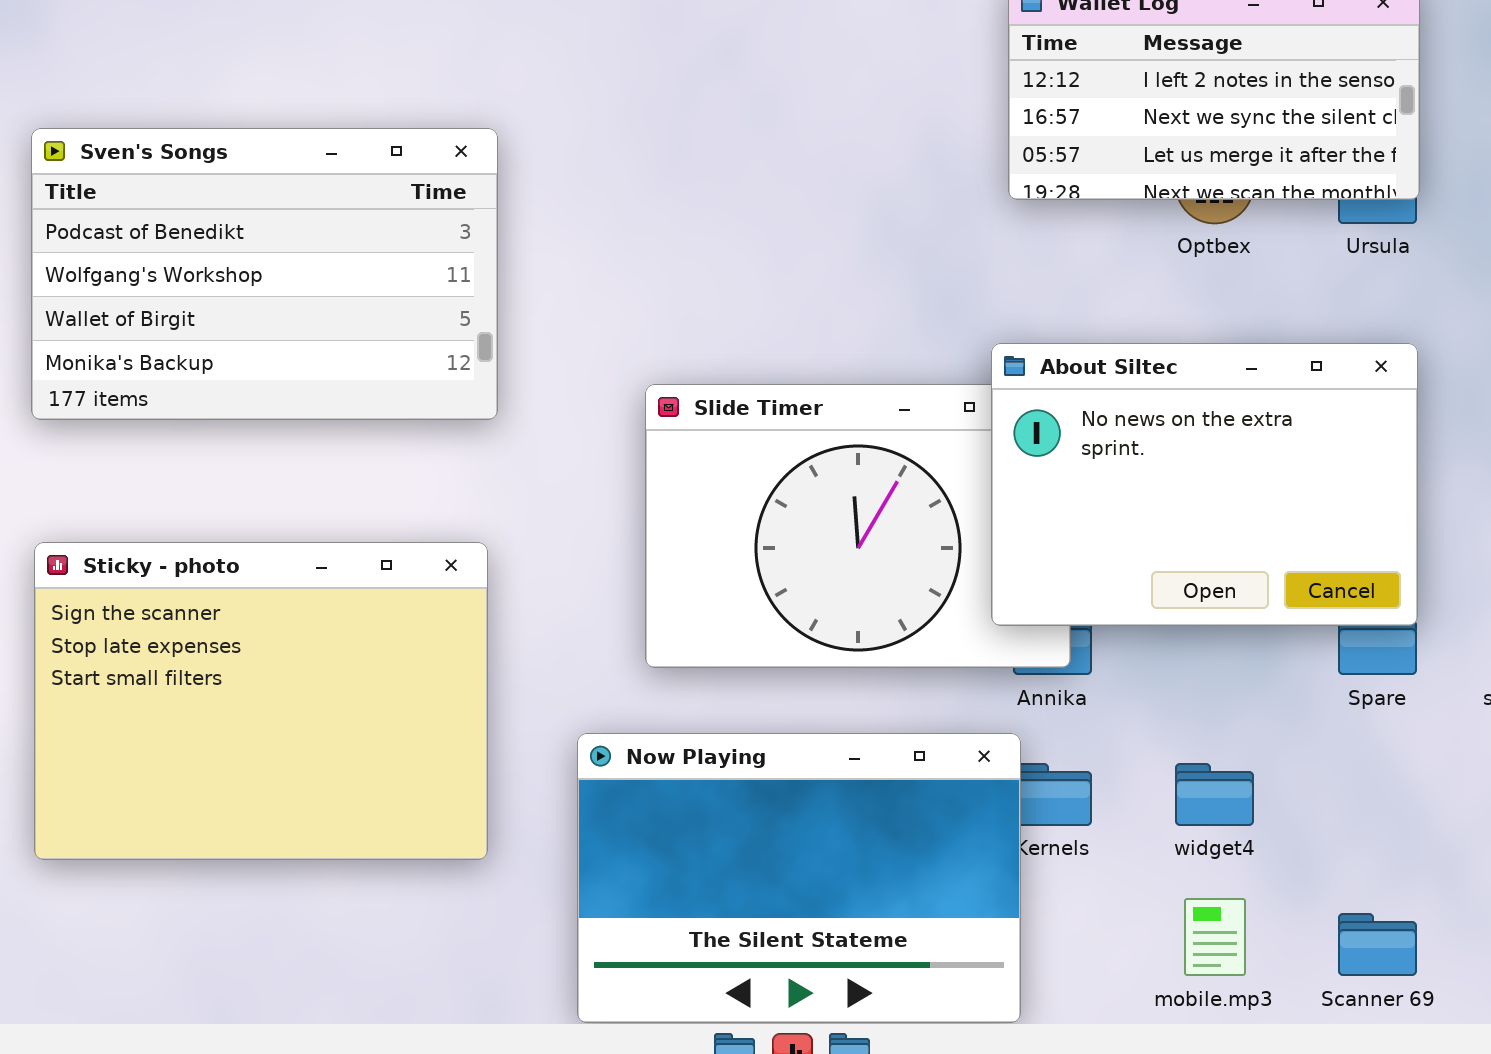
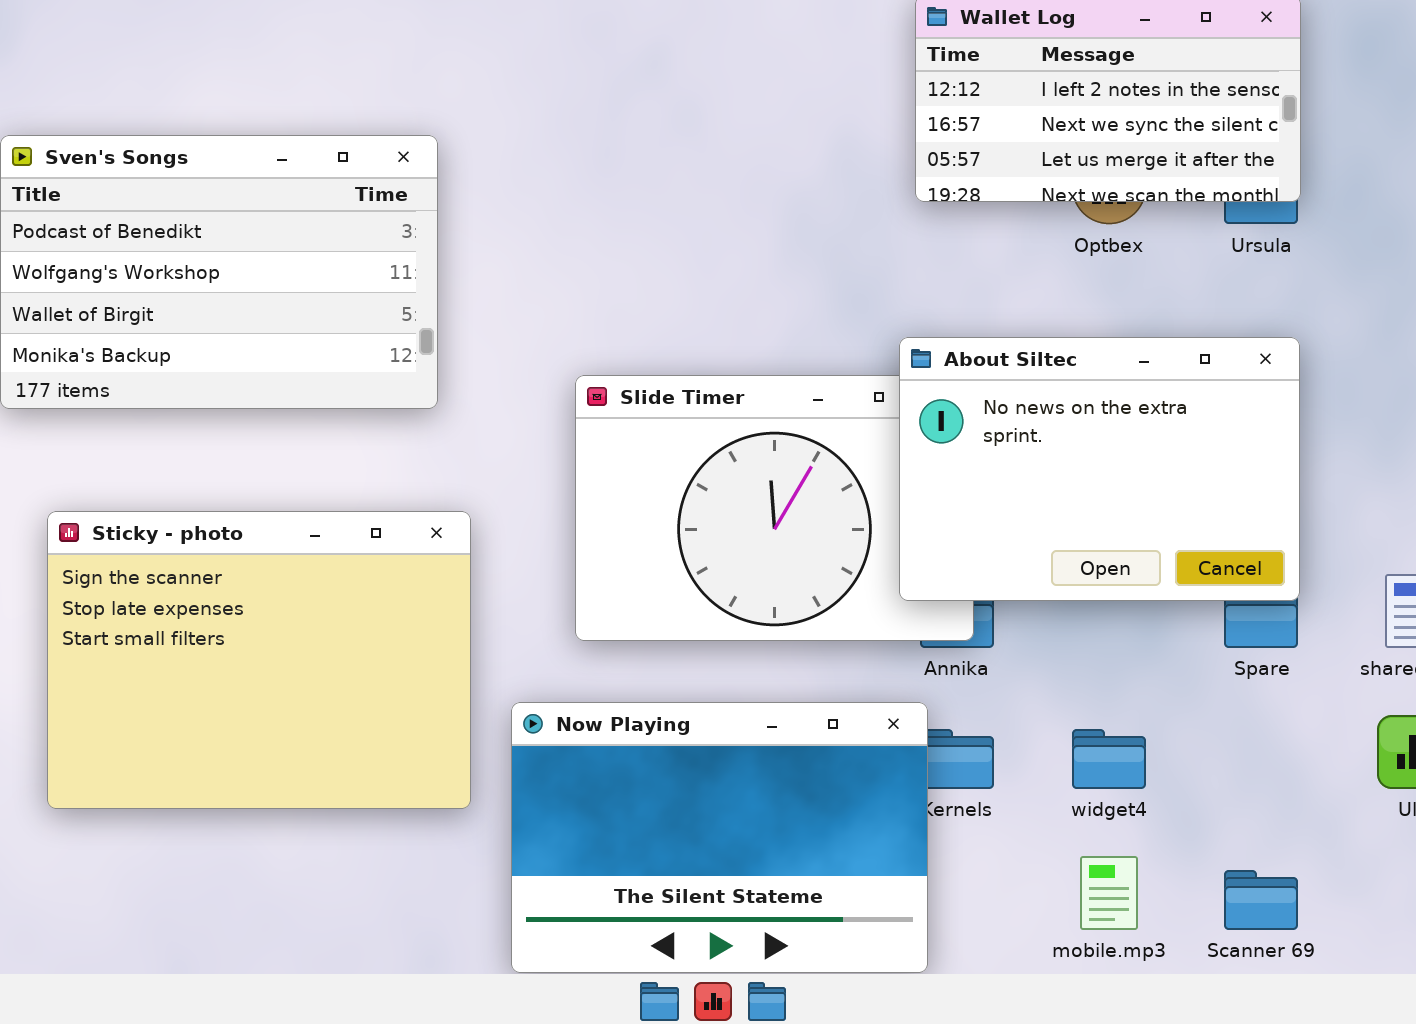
Sticky - photo: [34,542,488,860] -> [47,511,471,809], moved

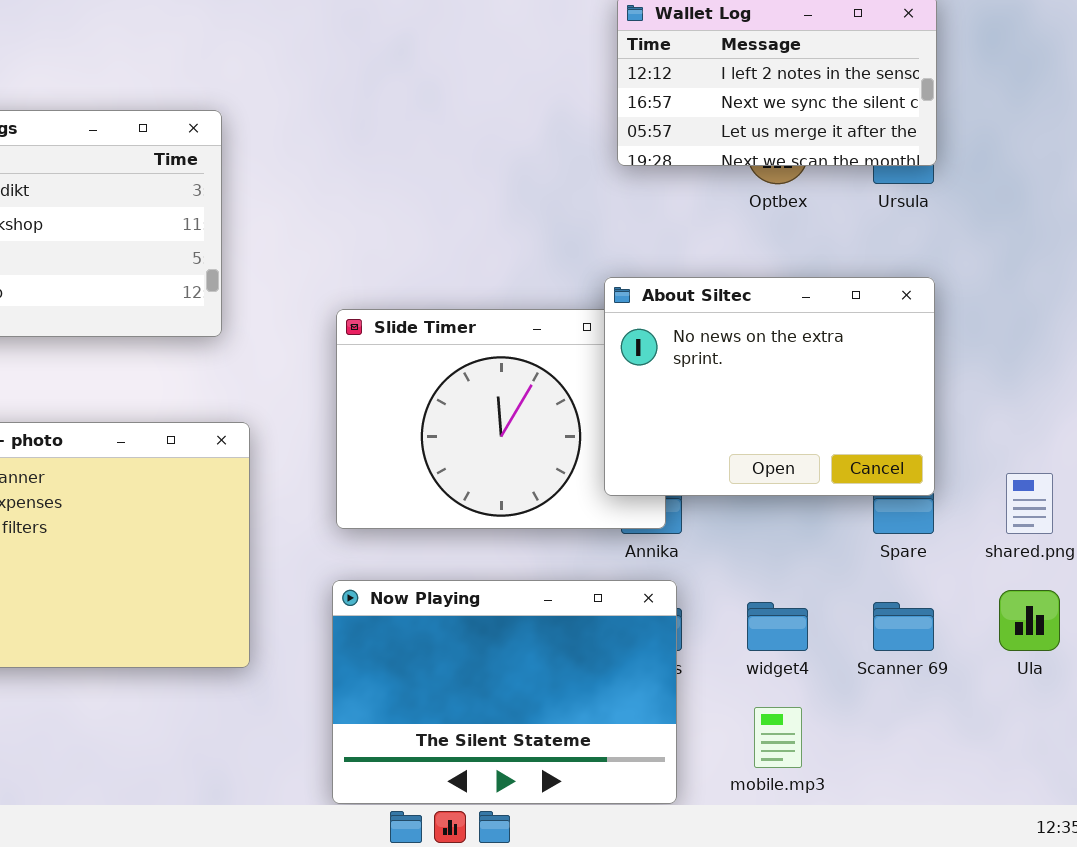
Now Playing: [511,702,928,973] -> [332,580,677,804], moved
Scanner 69: [1224,870,1298,930] -> [873,602,934,651], moved

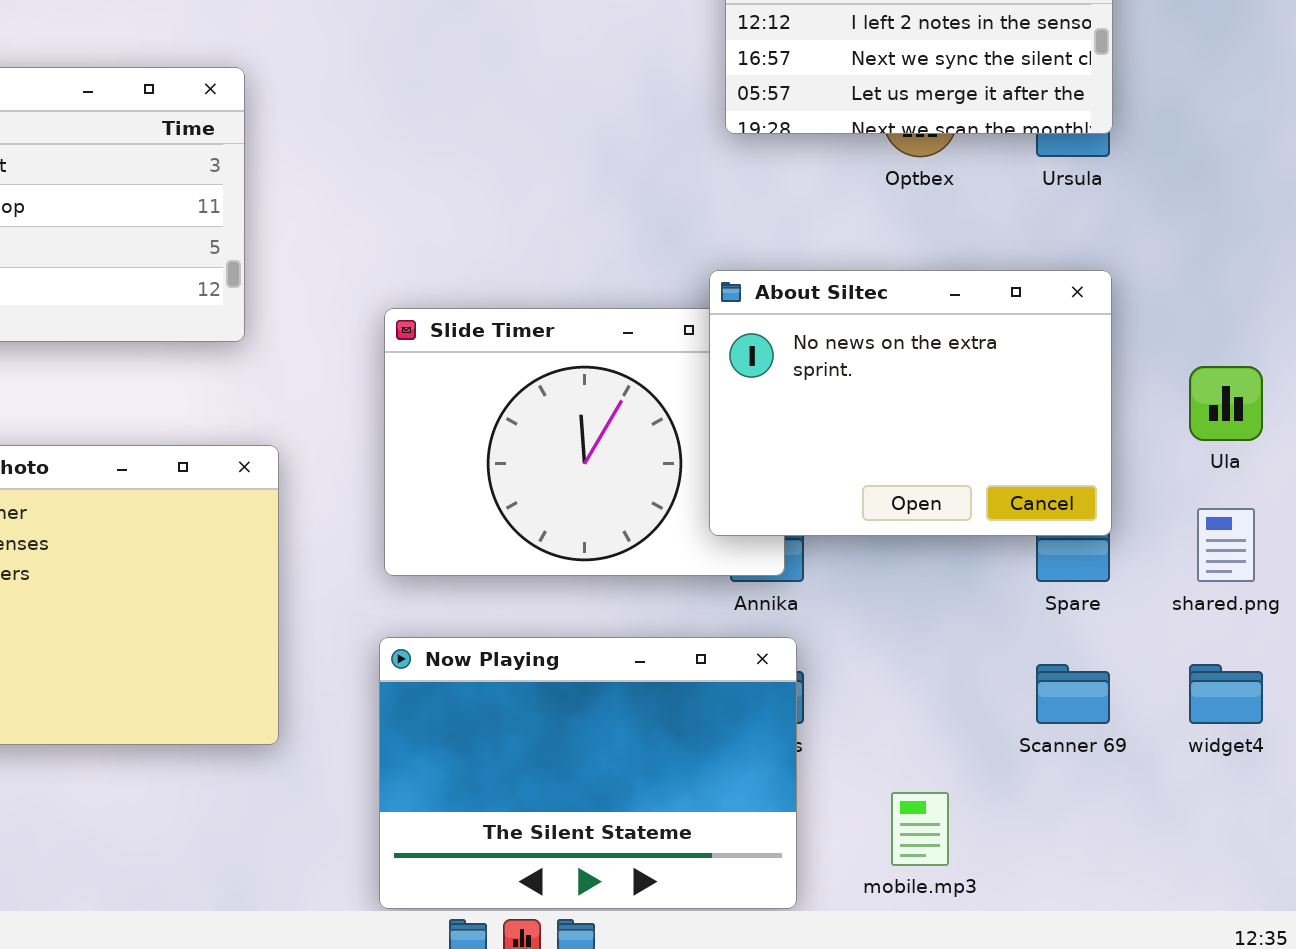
Ula: [999,590,1060,651] -> [1189,366,1263,441], moved
widget4: [747,602,808,651] -> [1189,664,1263,724], moved

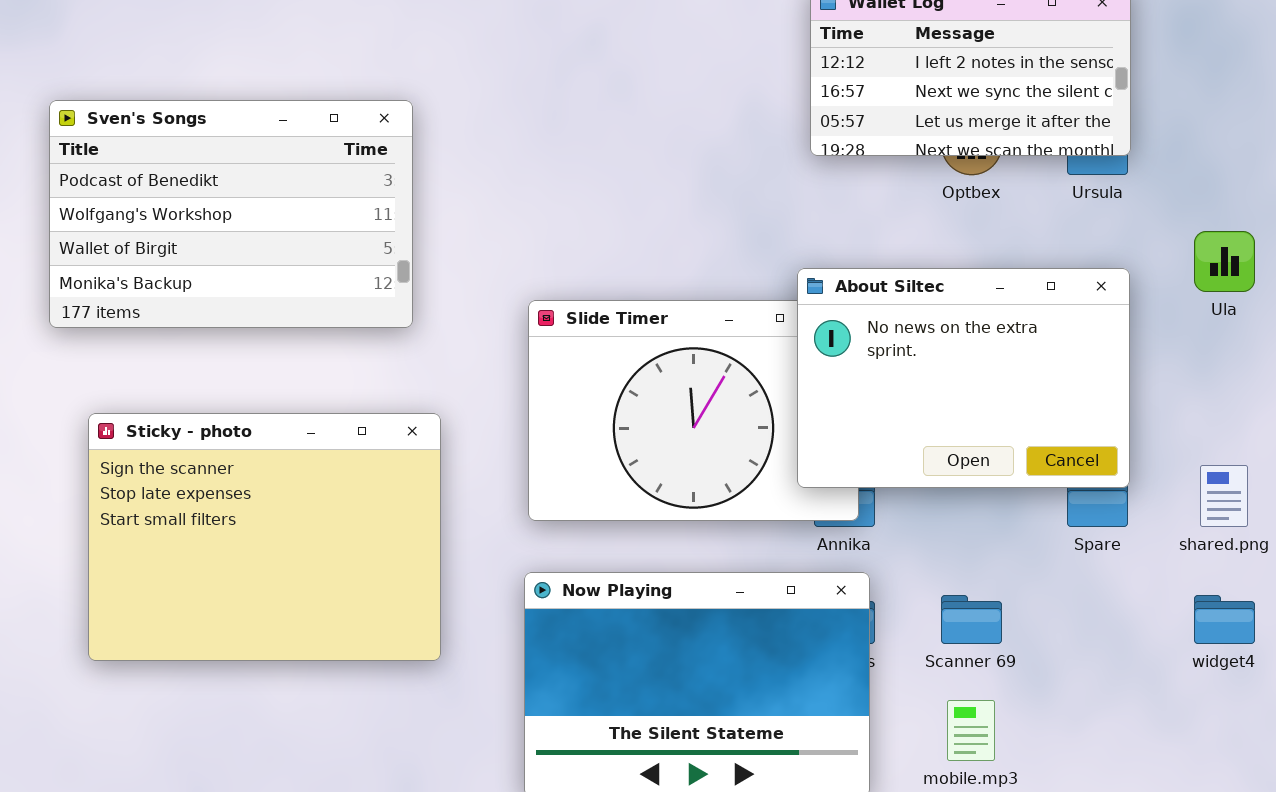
Ula: [1189,366,1263,441] -> [1194,231,1255,292], moved
Scanner 69: [1036,664,1110,724] -> [941,595,1002,644], moved

